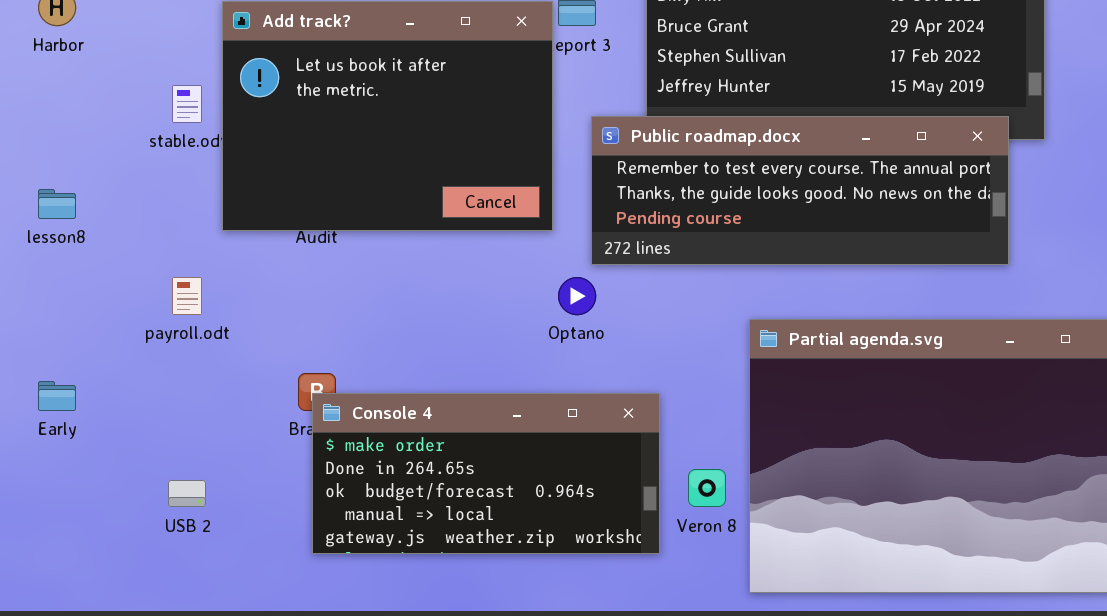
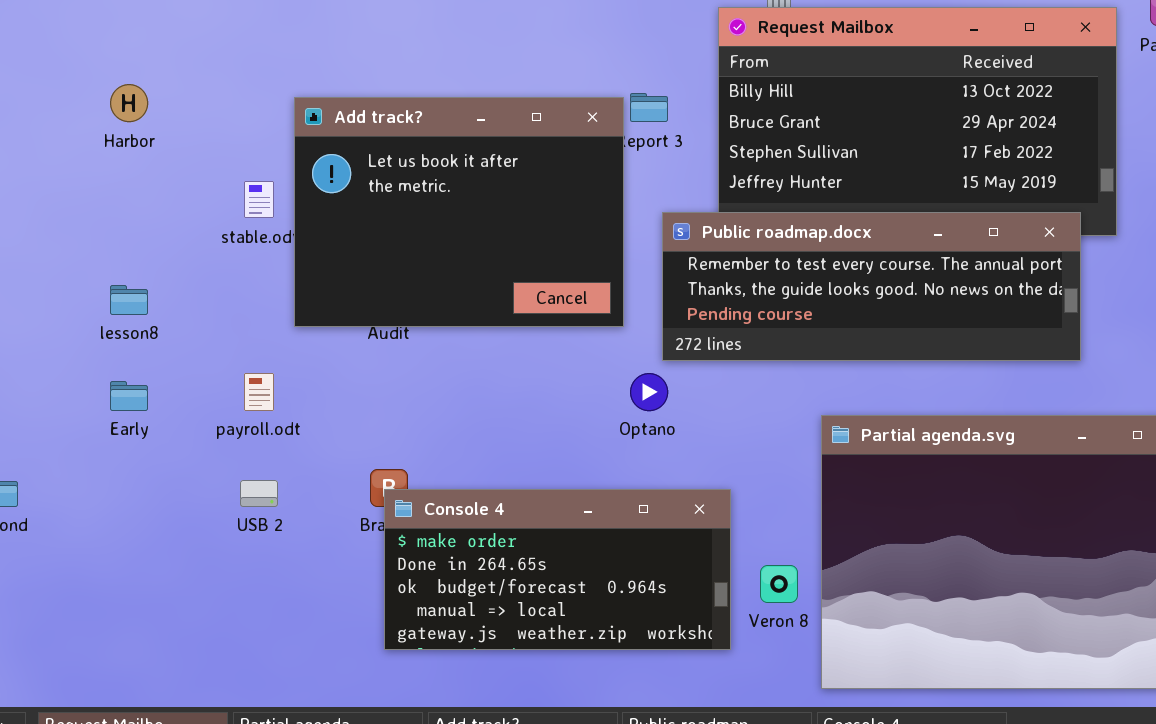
Early: [38,381,76,411] -> [110,381,148,411], moved
USB 2: [168,480,206,507] -> [240,480,278,507], moved

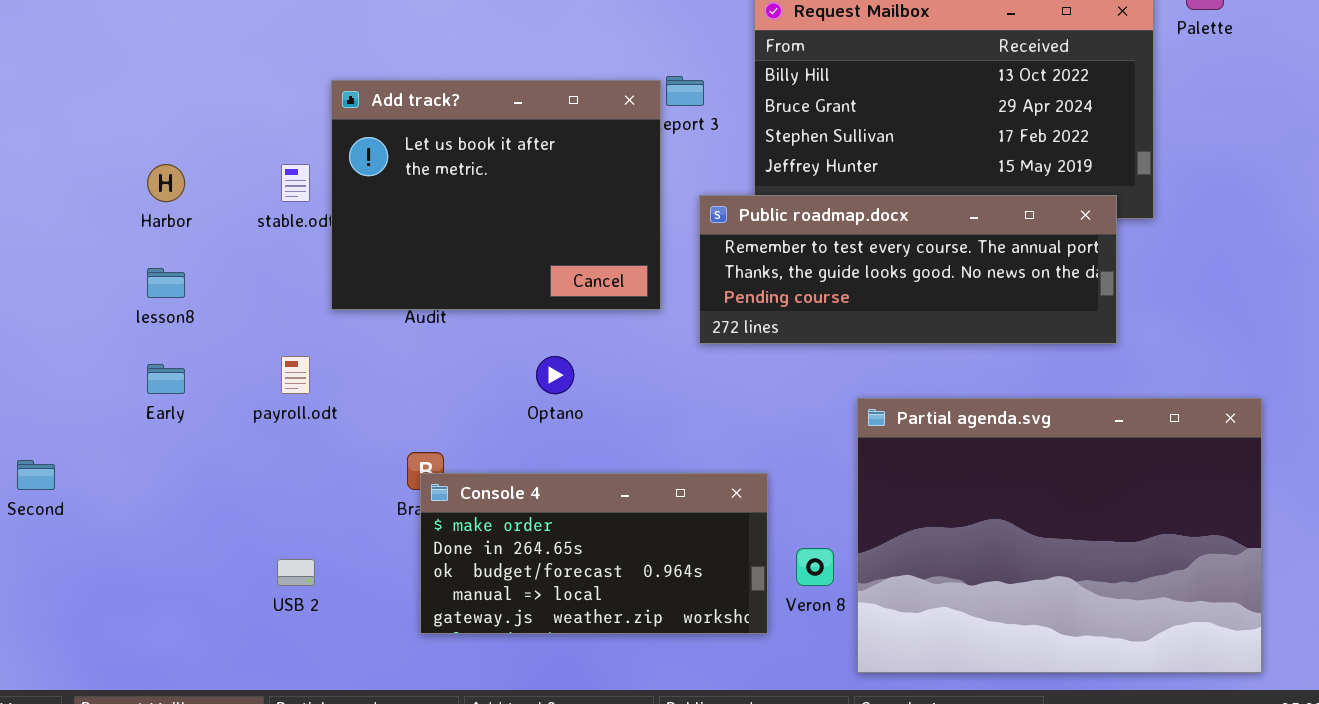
Harbor: [110,84,148,122] -> [147,164,185,202], moved
Optano: [630,373,668,411] -> [536,356,574,394], moved
USB 2: [240,480,278,507] -> [277,559,315,586], moved

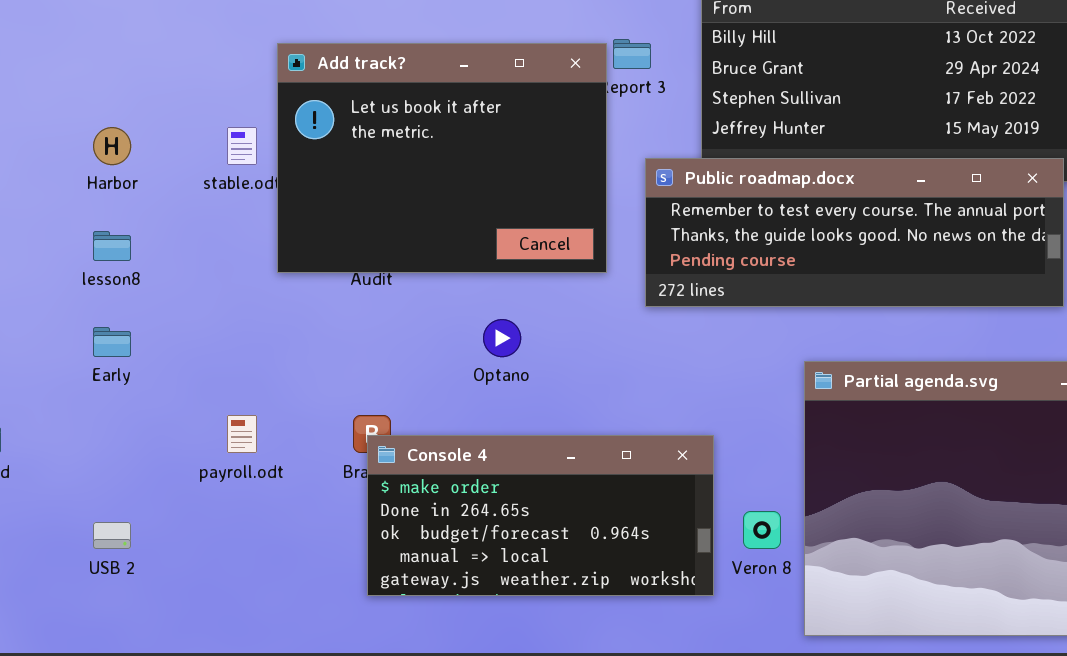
payroll.odt: [281,356,310,394] -> [227,415,257,453], moved
USB 2: [277,559,315,586] -> [93,522,131,549], moved

